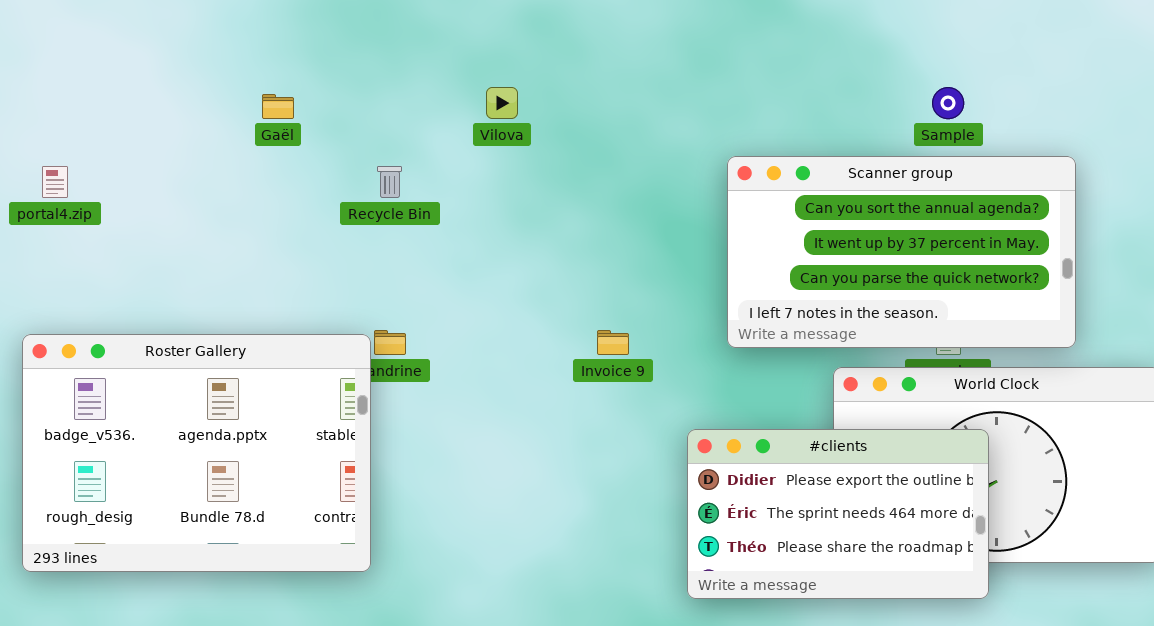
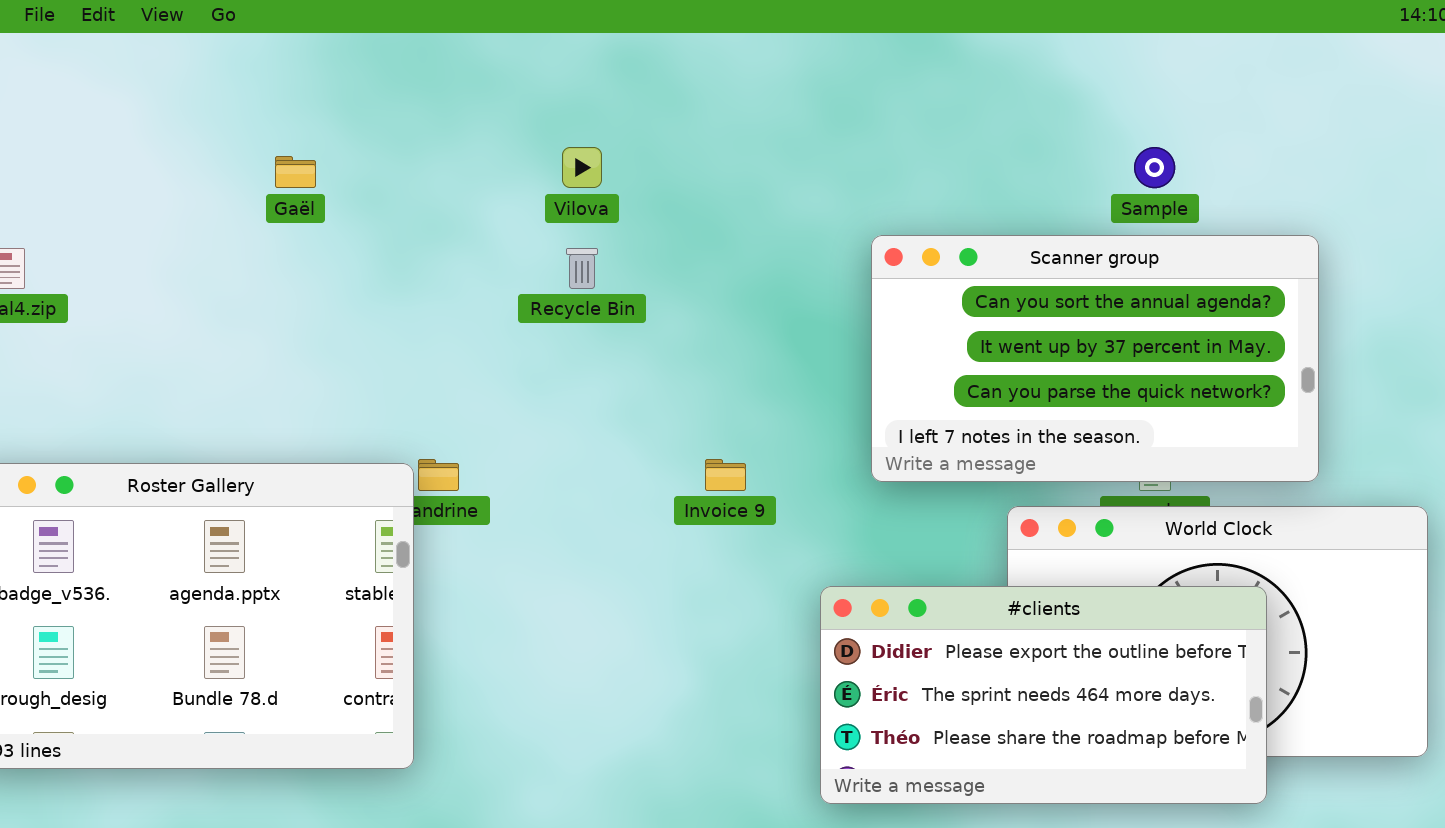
Recycle Bin: [377,166,402,198] -> [566,248,598,289], moved
#clients: [687,429,989,599] -> [820,586,1267,804], resized

